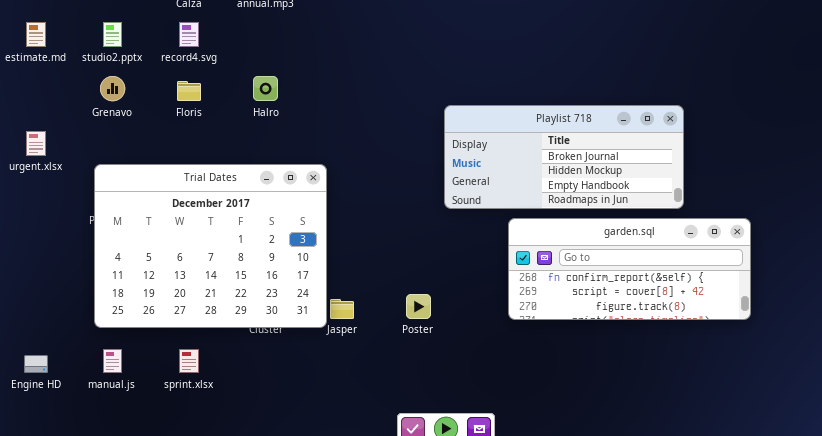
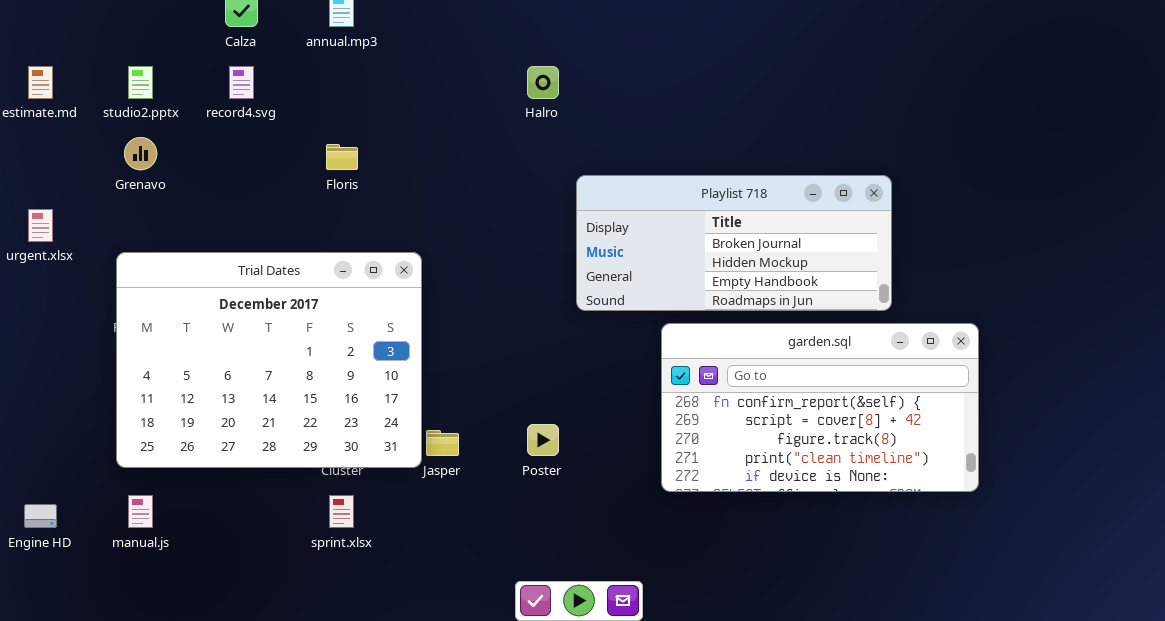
Halro: [253,76,278,101] -> [527,66,559,99], moved
Floris: [177,81,201,101] -> [326,144,358,170], moved
garden.sql: [508,218,751,320] -> [661,323,979,492], resized
sprint.xlsx: [179,349,199,373] -> [329,495,354,528], moved

